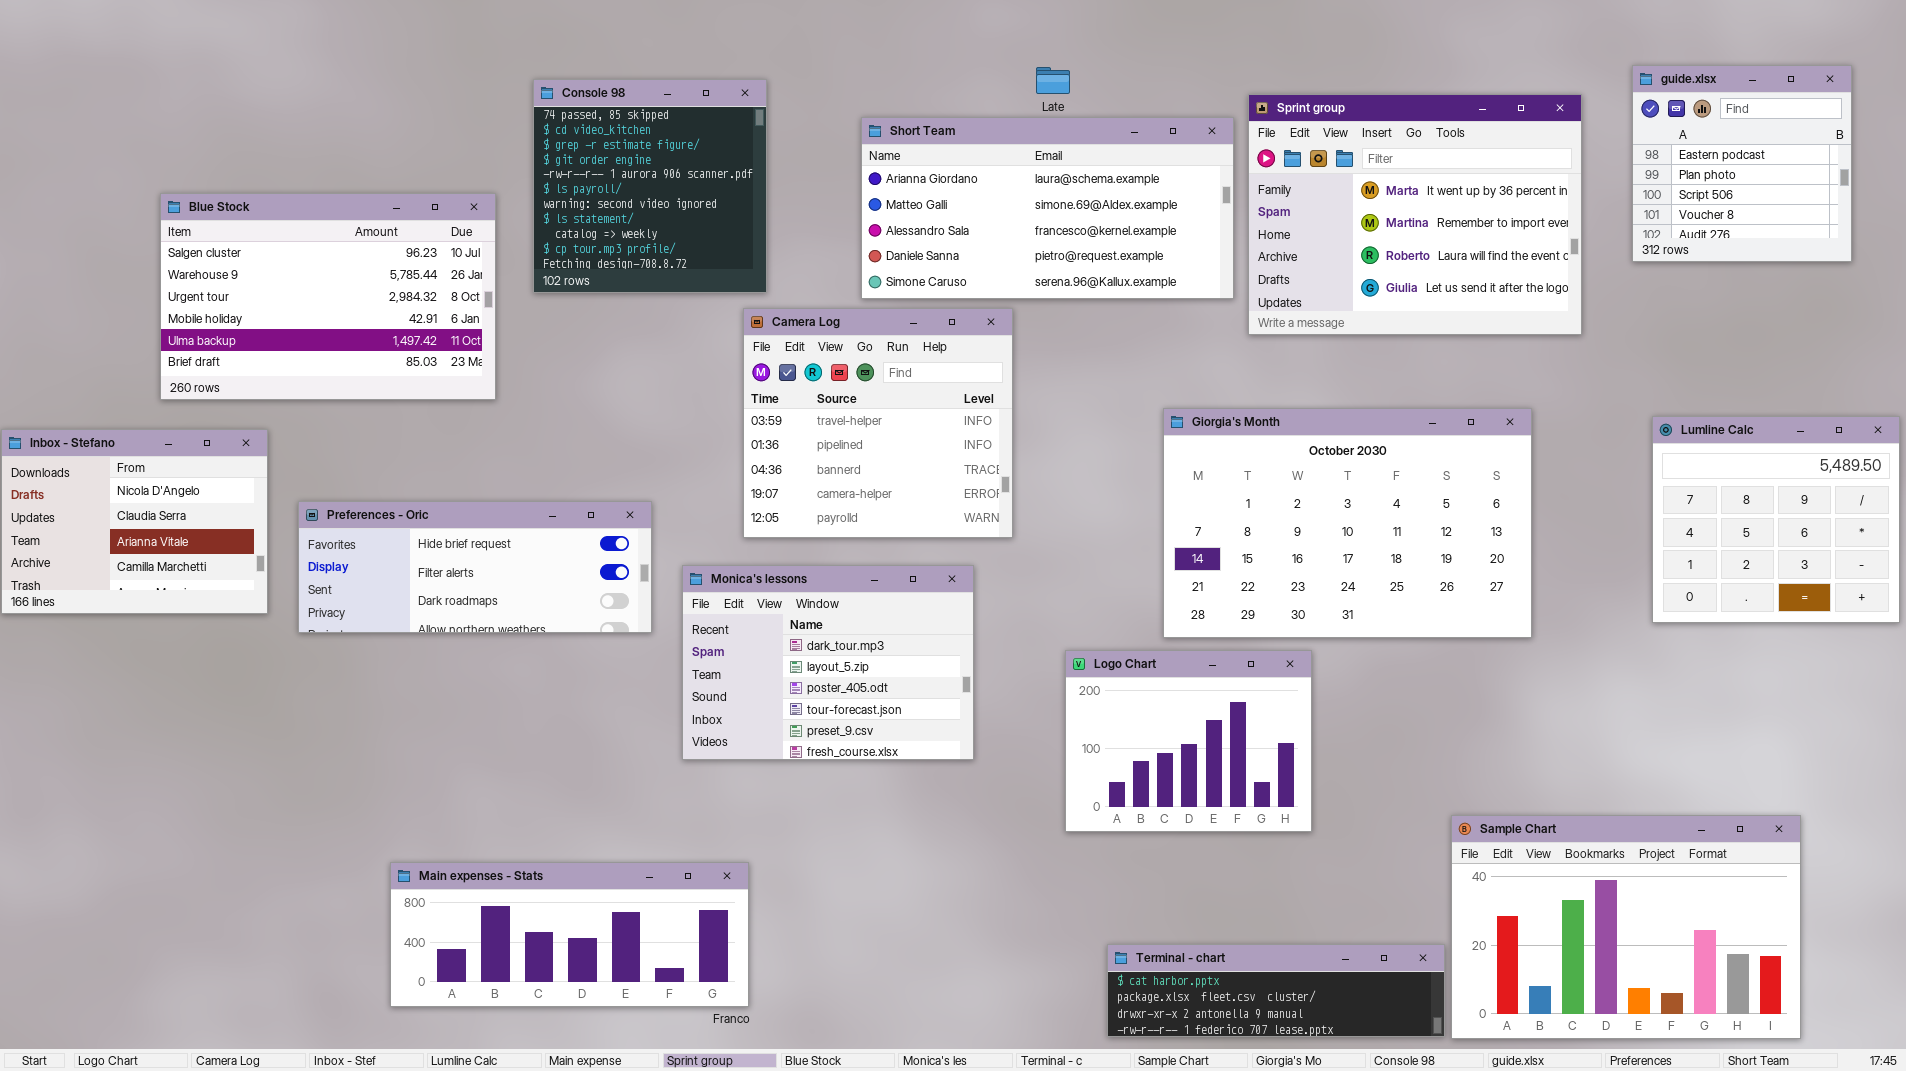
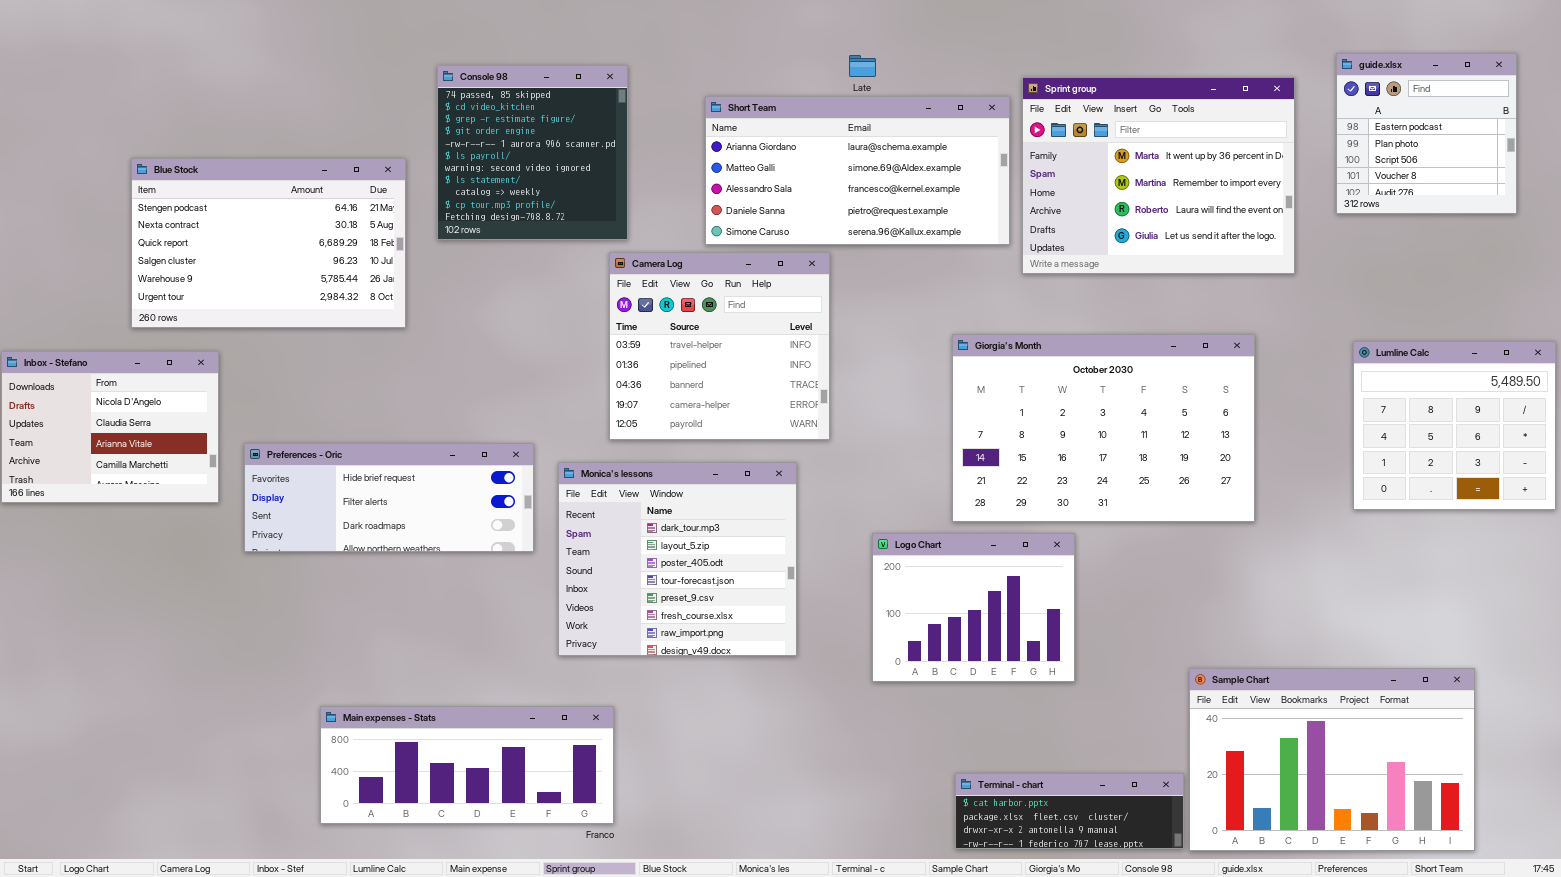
Blue Stock: [160,193,496,400] -> [131,158,406,328], scrolled up 3 rows
Preferences - Oric: [298,501,652,633] -> [244,443,534,552], moved
Monica's lessons: [682,565,974,760] -> [558,462,797,656], resized
Terminal - chart: [1107,944,1445,1037] -> [955,773,1184,849], resized

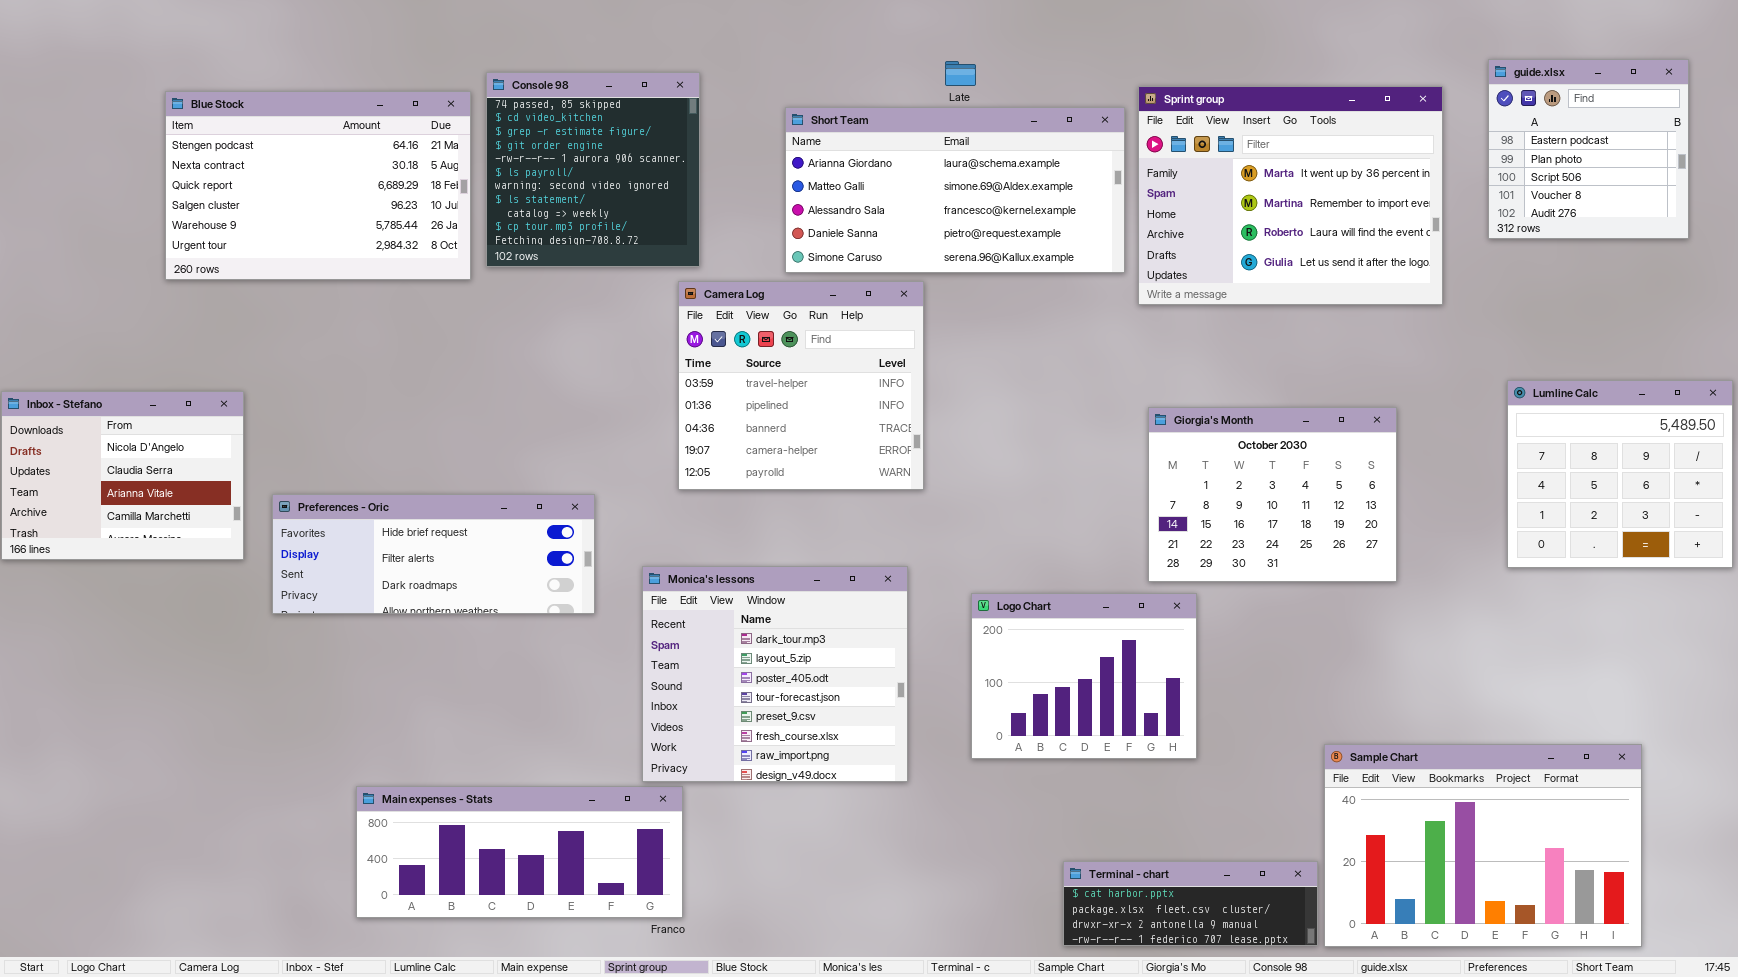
Blue Stock: [131,158,406,328] -> [165,91,471,280], moved
Giorgia's Month: [952,334,1255,522] -> [1148,407,1397,582], resized
Monica's lessons: [558,462,797,656] -> [642,566,908,782], moved

